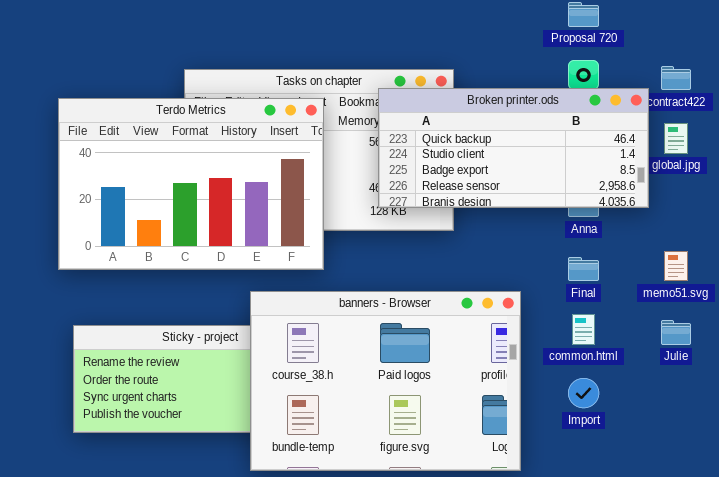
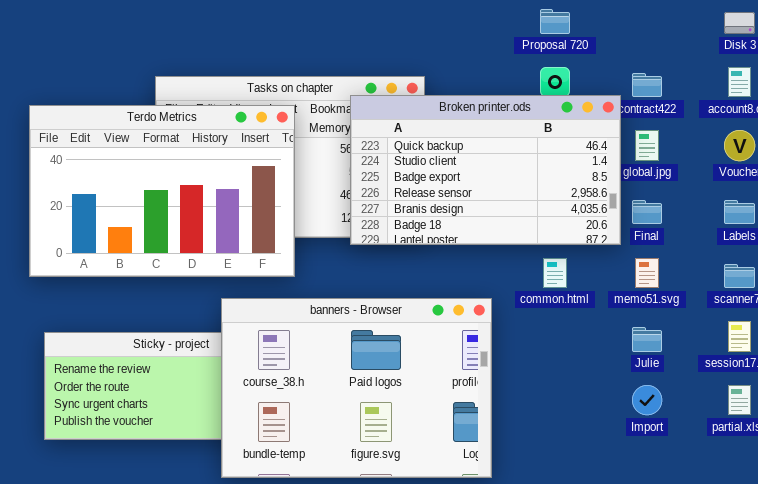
Broken printer.ods: [378,88,649,208] -> [350,95,621,245], resized
Final: [568,257,599,281] -> [632,200,662,224], moved
common.html: [572,314,595,345] -> [543,258,567,288], moved
Import: [568,378,599,408] -> [632,385,662,415], moved

